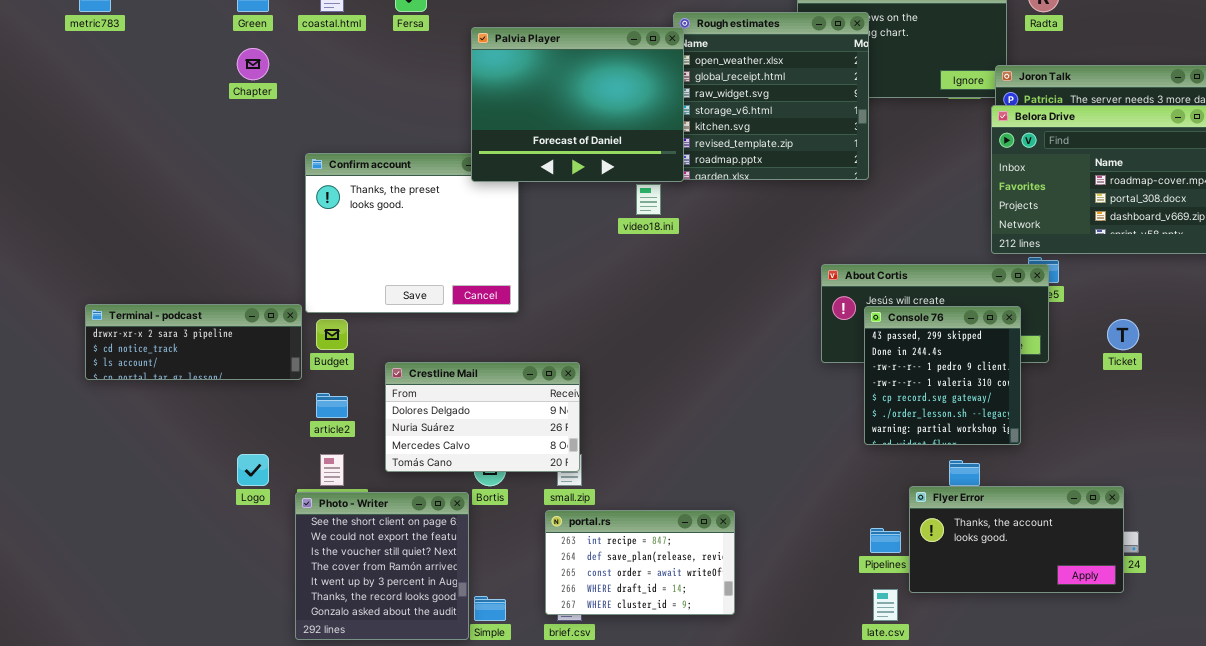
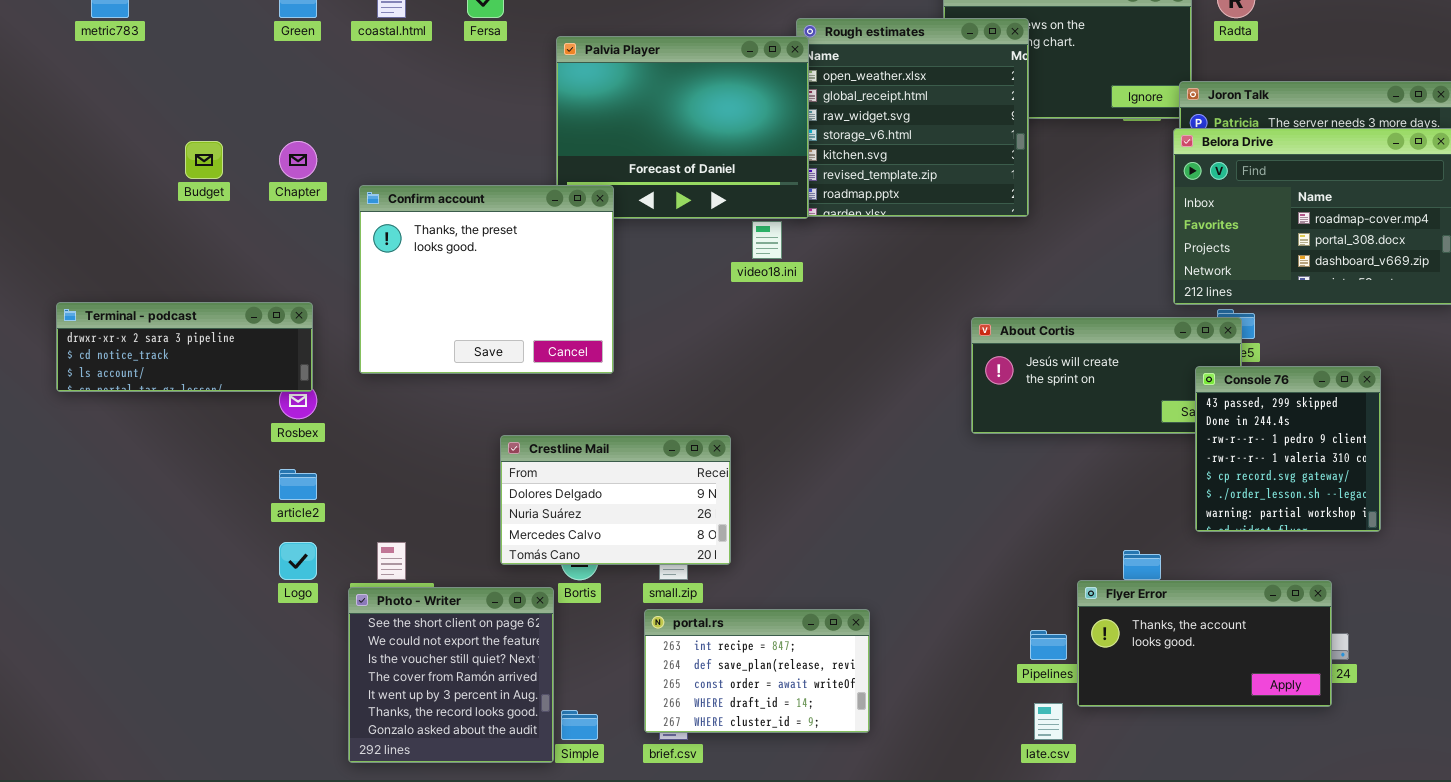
Chapter: [237,48,269,80] -> [279,141,317,179], moved
Confirm account: [305,153,519,313] -> [359,185,614,374], raised
Terminal - podcast: [85,304,302,380] -> [56,302,313,392], moved
Console 76: [864,306,1021,445] -> [1195,366,1381,532], moved
Budget: [316,319,348,350] -> [185,141,223,179], moved
Crestline Mail: [385,362,580,472] -> [500,435,731,565], moved
article2: [316,393,348,418] -> [279,469,317,500], moved

